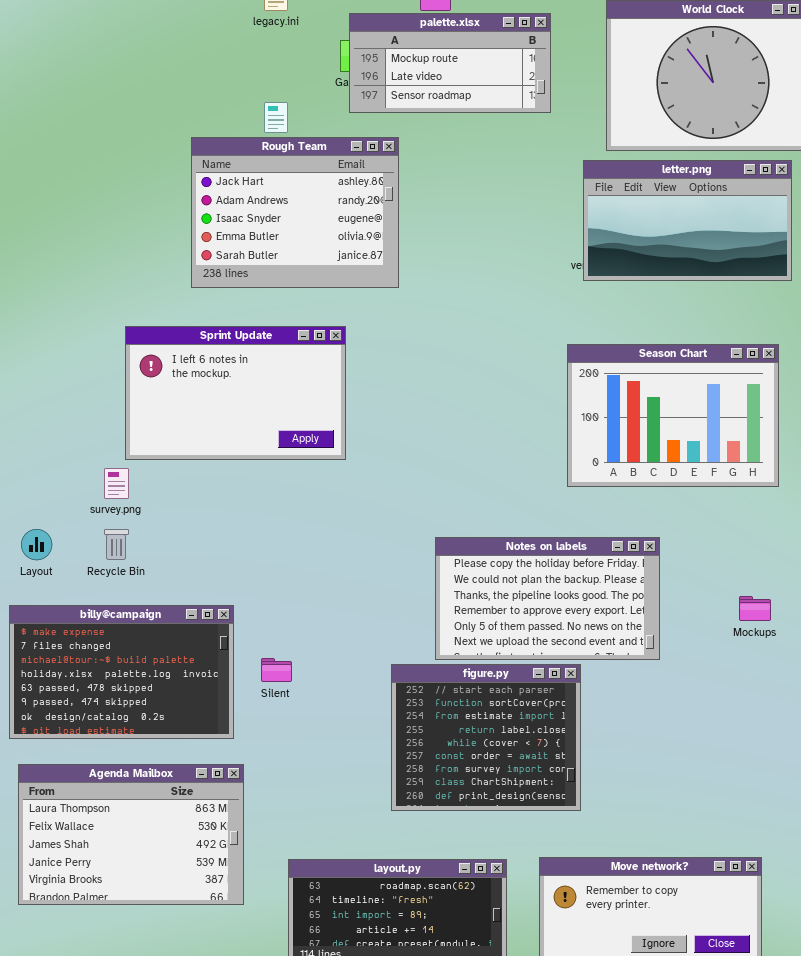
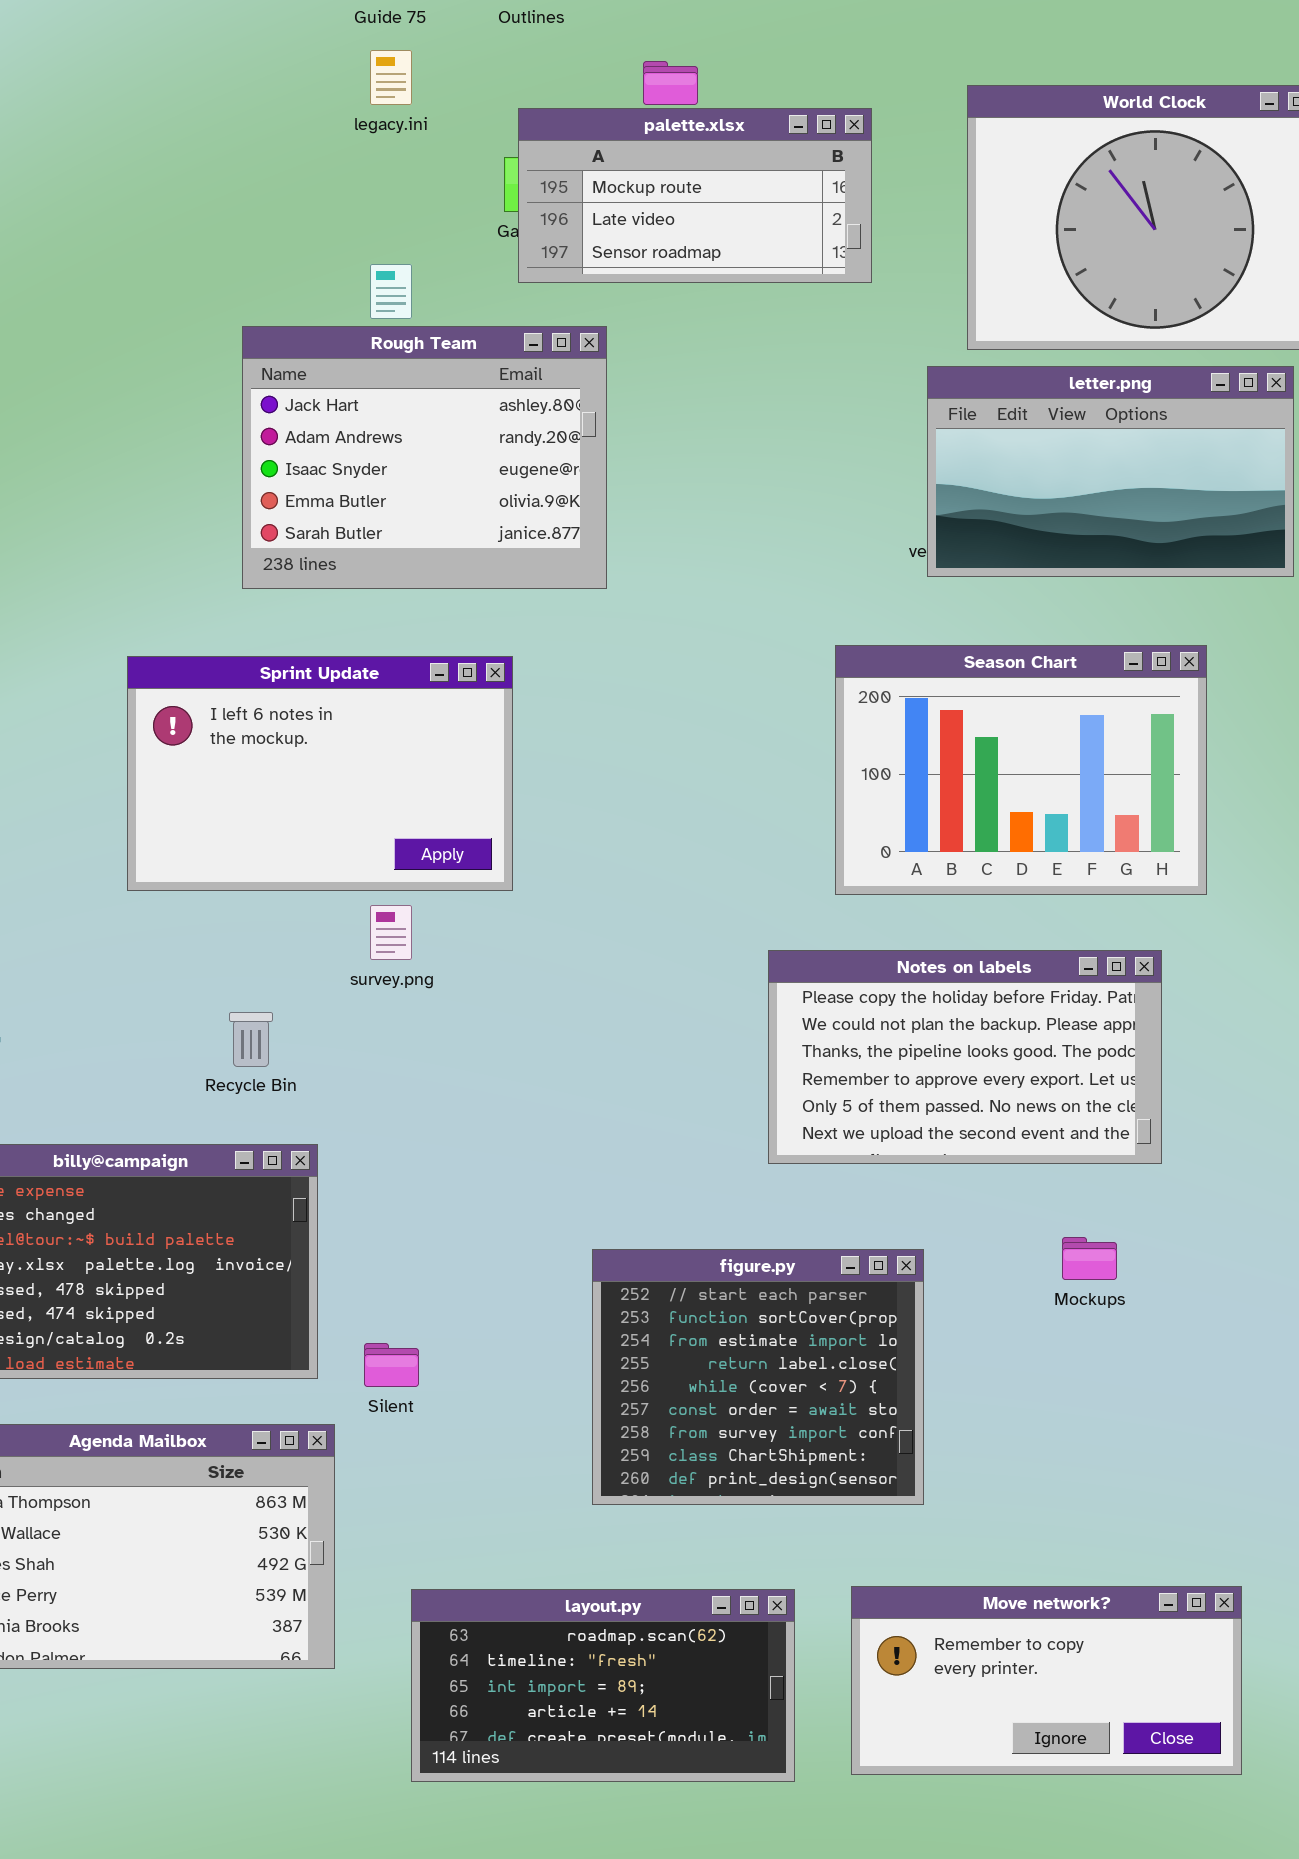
Season Chart: [567,344,779,487] -> [835,645,1207,895], moved
survey.png: [104,468,129,499] -> [370,905,412,960], moved
Recycle Bin: [104,529,129,560] -> [229,1012,273,1067], moved
Notes on labels: [435,537,660,660] -> [768,950,1162,1164], moved
Mockups: [739,596,771,621] -> [1062,1237,1117,1280], moved
Silent: [261,658,292,682] -> [364,1343,419,1387], moved

